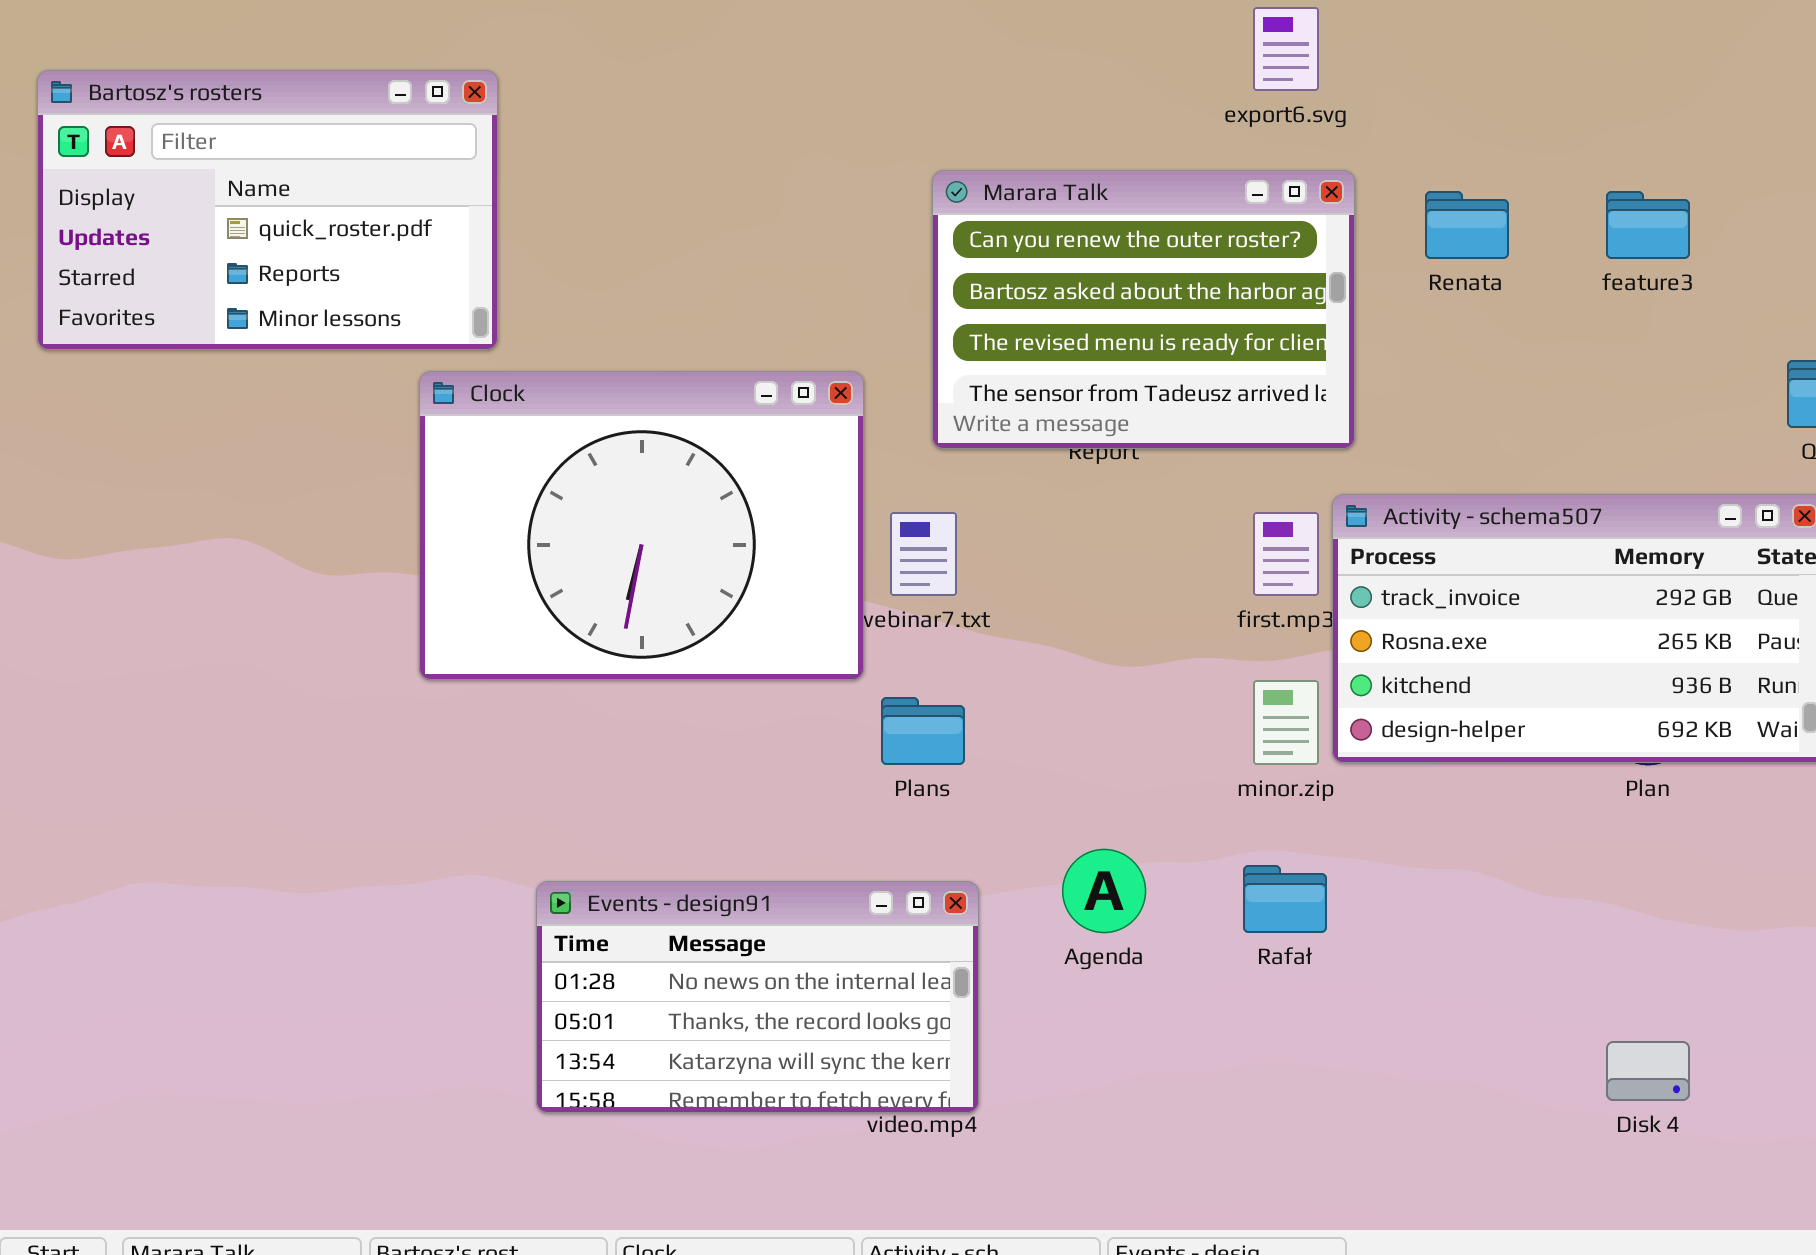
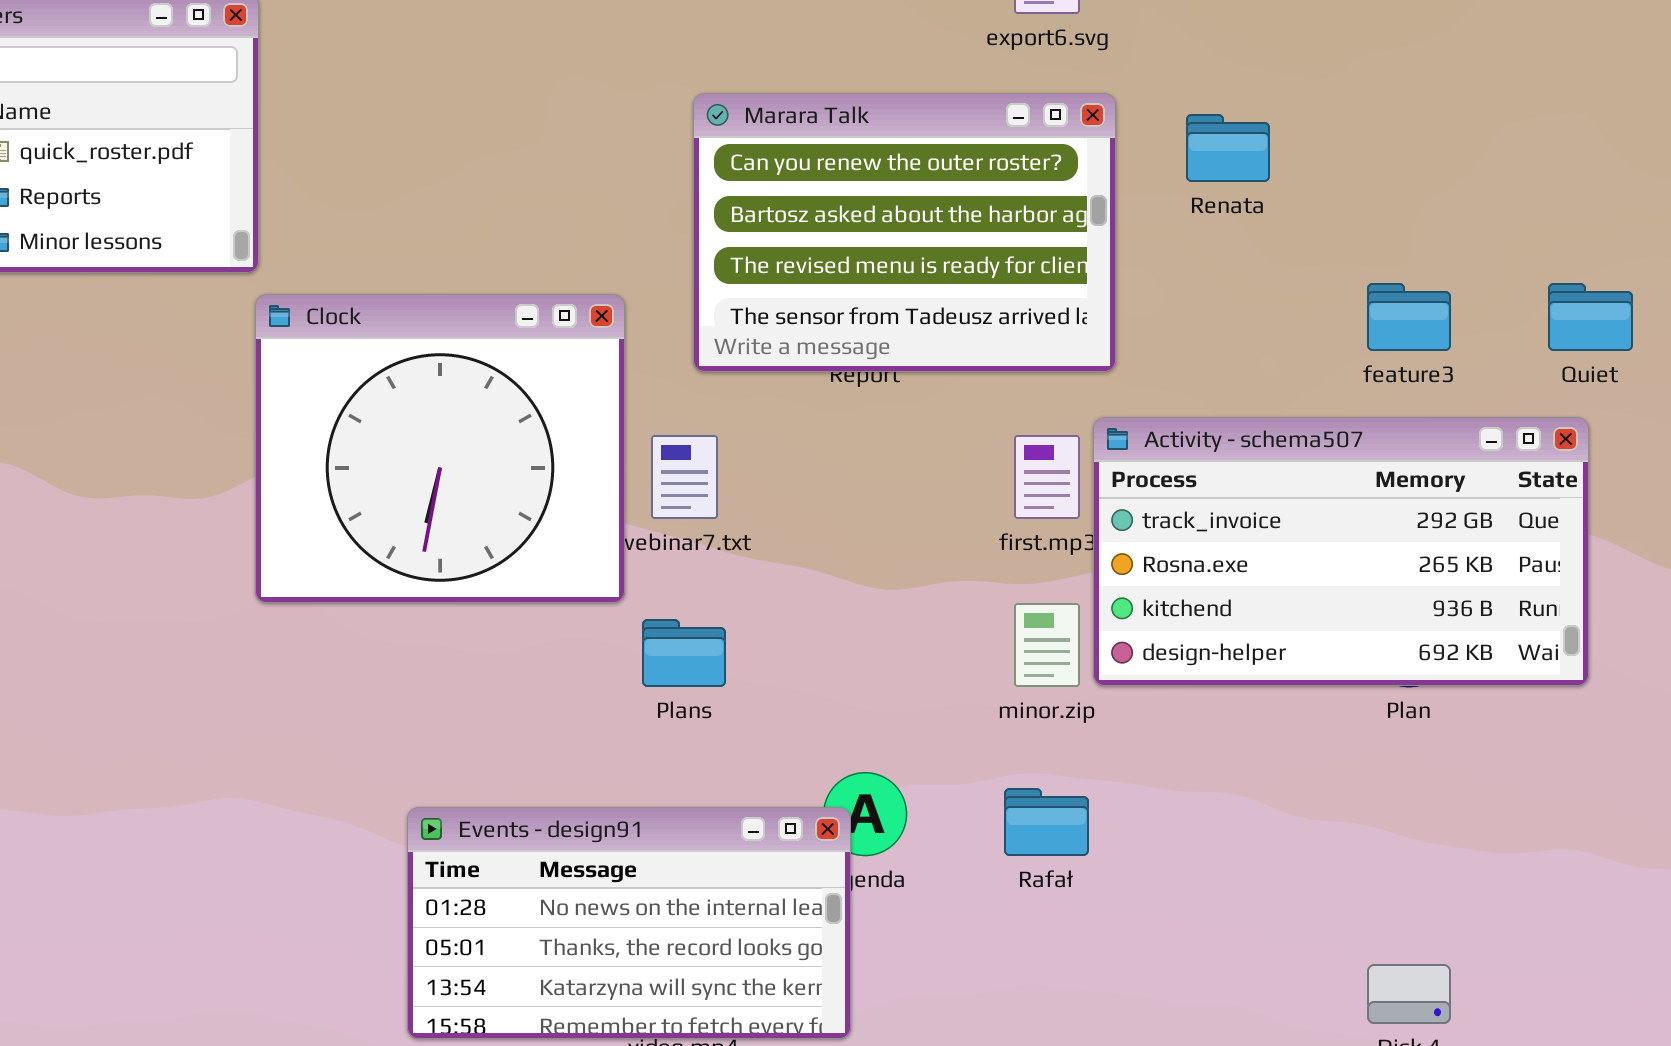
feature3: [1606,191,1690,259] -> [1367,283,1451,351], moved
Clock: [419,371,864,680] -> [255,294,625,603], resized
Events - design91: [536,881,979,1113] -> [407,807,851,1039], moved

